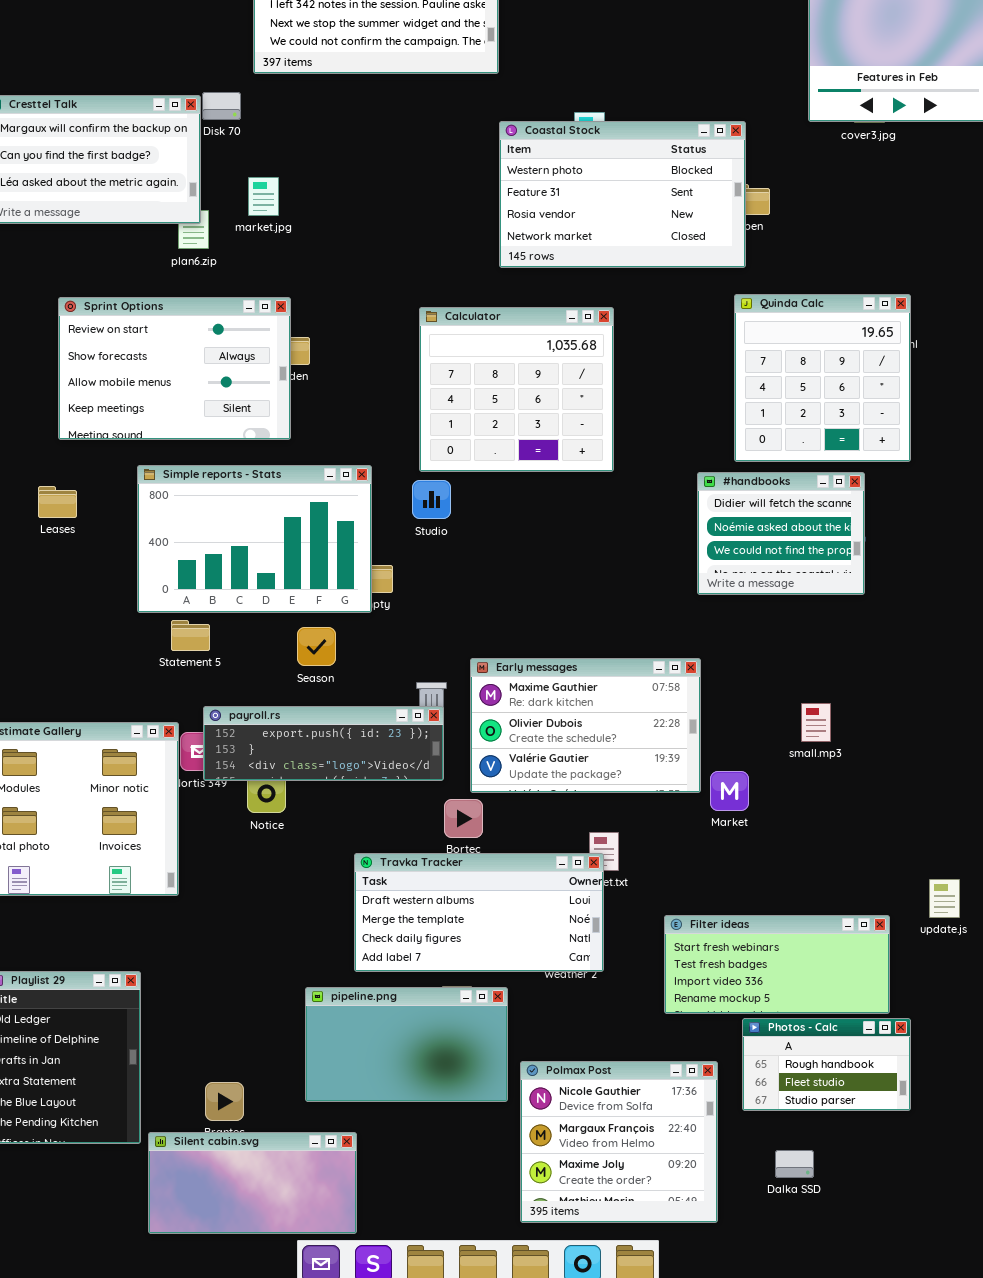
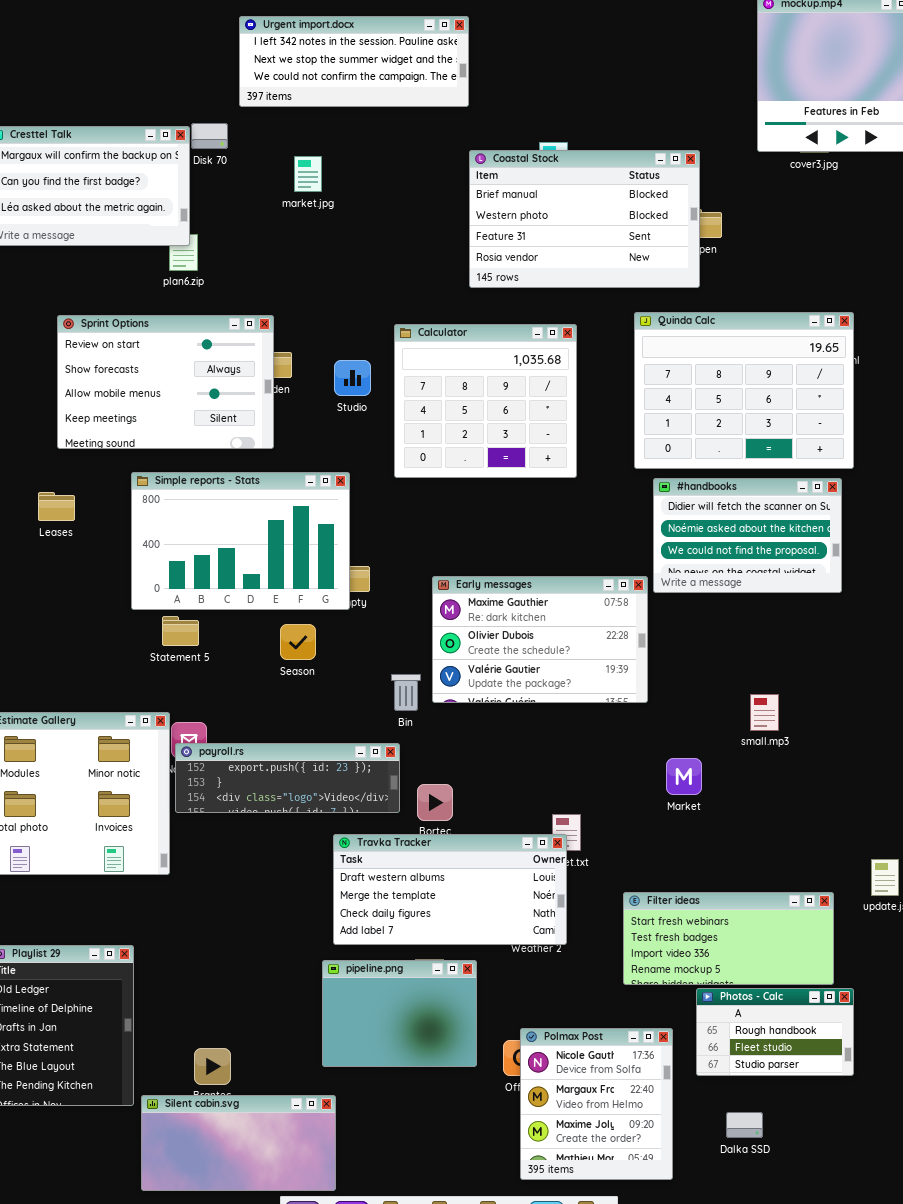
Coastal Stock: [499,121,746,268] -> [469,150,700,288], scrolled up 1 row
market.jpg: [248,177,279,216] -> [294,156,322,192], moved
Quinda Calc: [734,294,911,462] -> [634,312,854,469], resized
#handbooks: [697,472,865,595] -> [653,478,842,593], resized
Studio: [412,480,451,519] -> [334,360,371,396], moved
Early messages: [470,658,701,793] -> [432,576,648,703], moved
payroll.rs: [203,706,444,781] -> [175,743,400,813], moved
pipeline.png: [305,987,508,1102] -> [322,960,477,1067], resized
Polmax Post: [520,1061,718,1223] -> [520,1028,673,1180], resized

